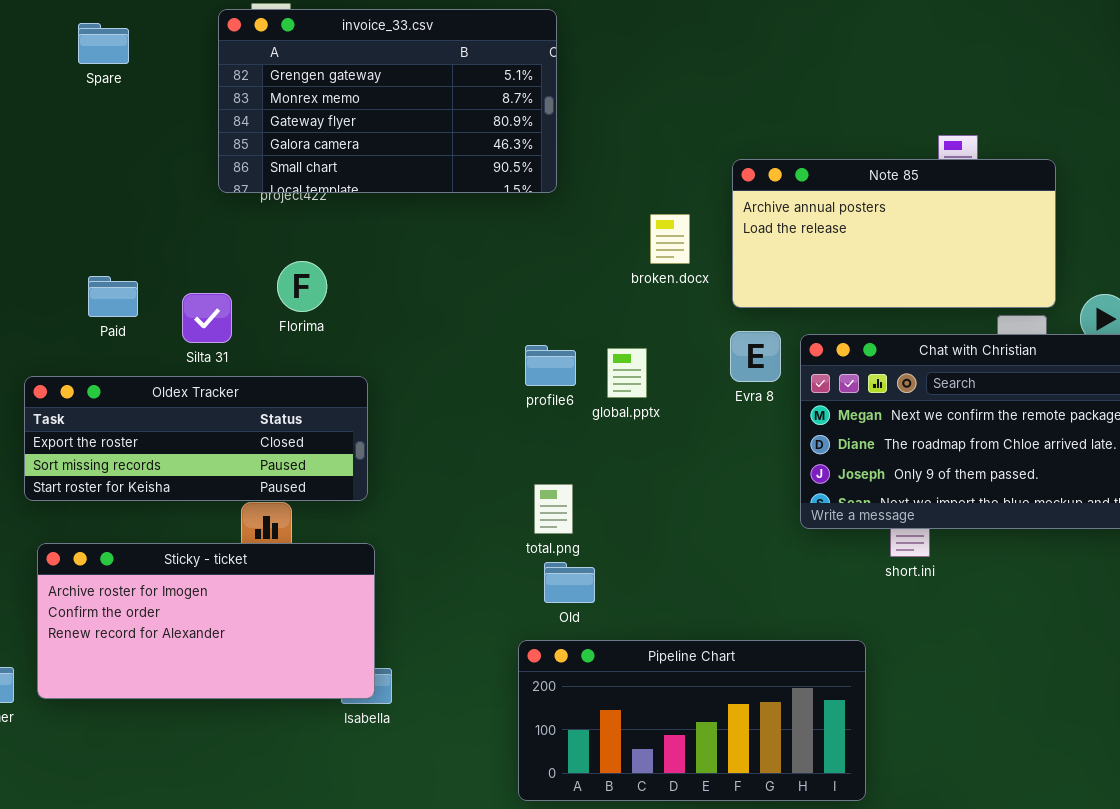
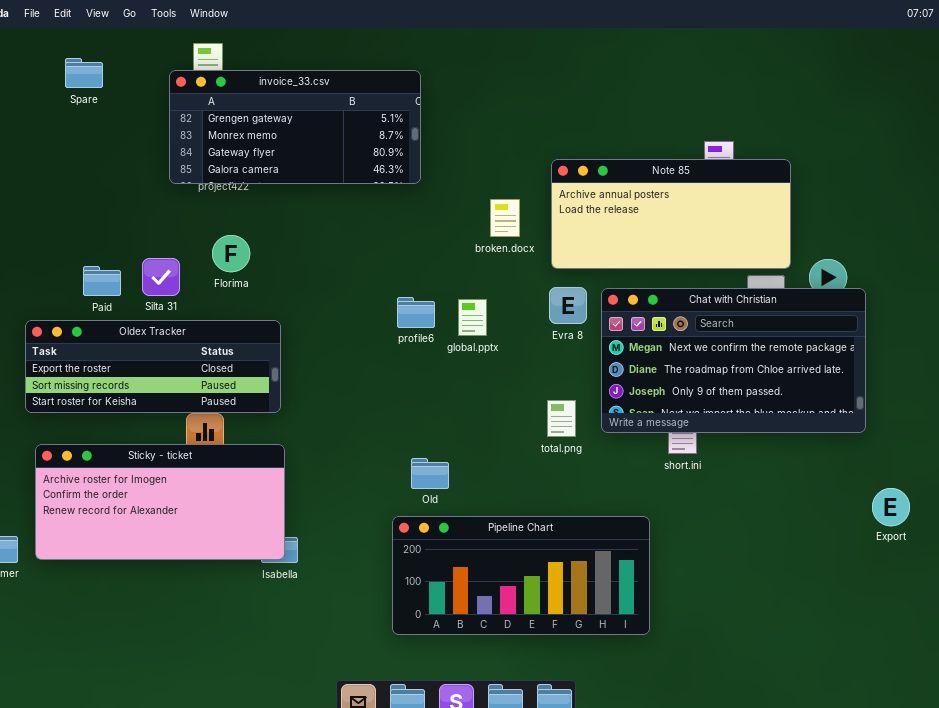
invoice_33.csv: [218,9,557,193] -> [169,70,421,184], resized
Paid: [88,276,138,317] -> [83,266,121,296], moved
total.png: [534,484,573,534] -> [547,400,576,437], moved

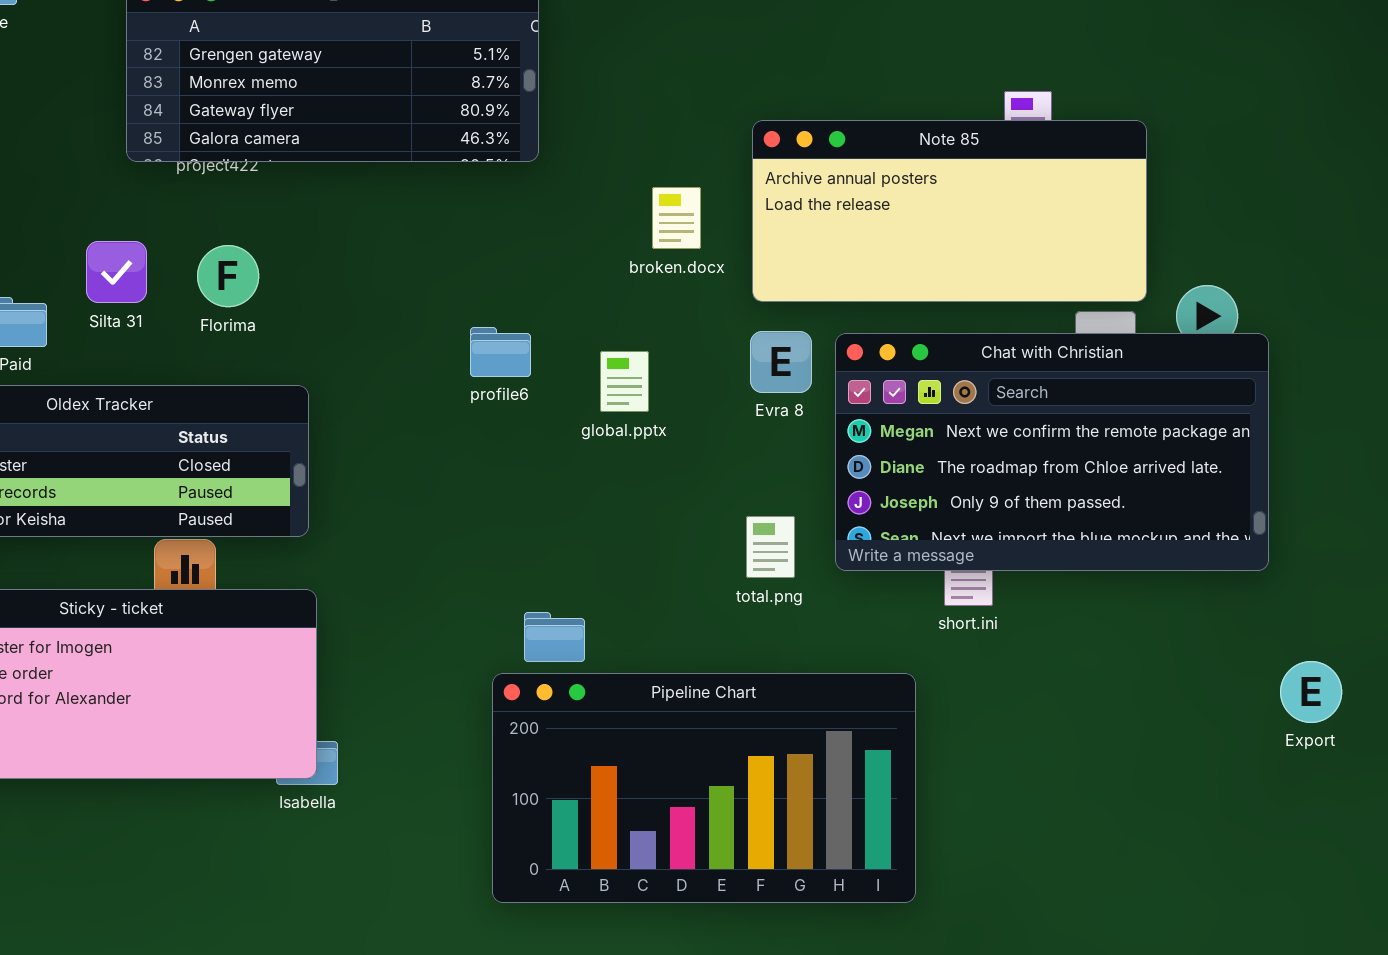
Silta 31: [142,258,180,296] -> [86,241,147,303], moved
profile6: [397,297,435,328] -> [470,327,531,377], moved
Pipeline Chart: [392,516,650,635] -> [492,673,916,903], resized

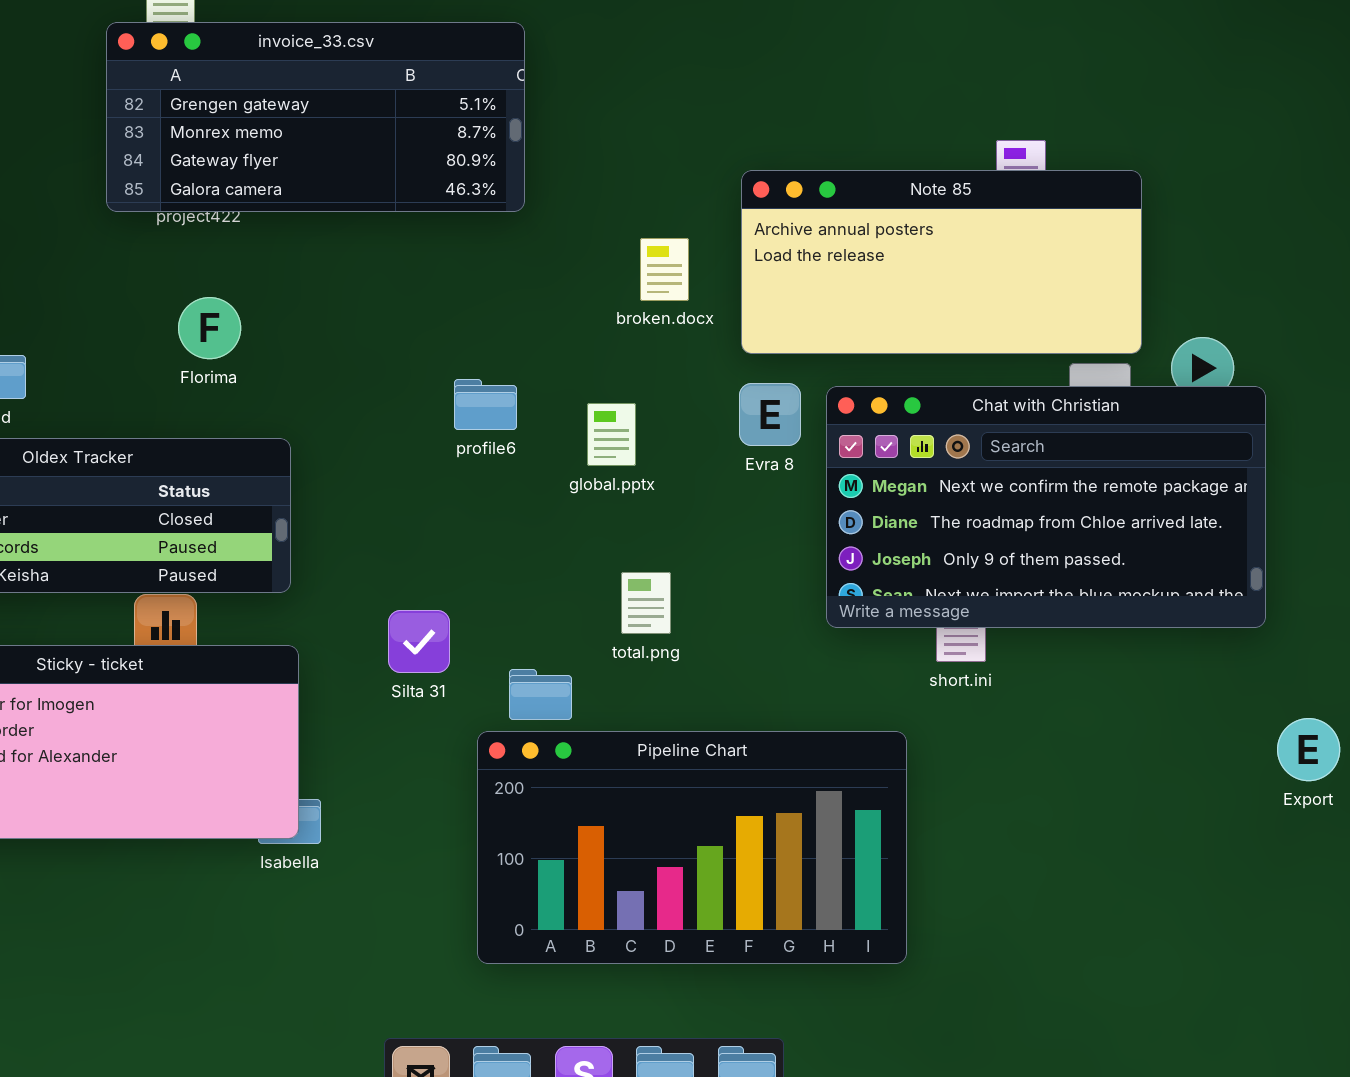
Silta 31: [86,241,147,303] -> [388,610,450,673], moved
total.png: [746,516,795,578] -> [621,572,671,634], moved

